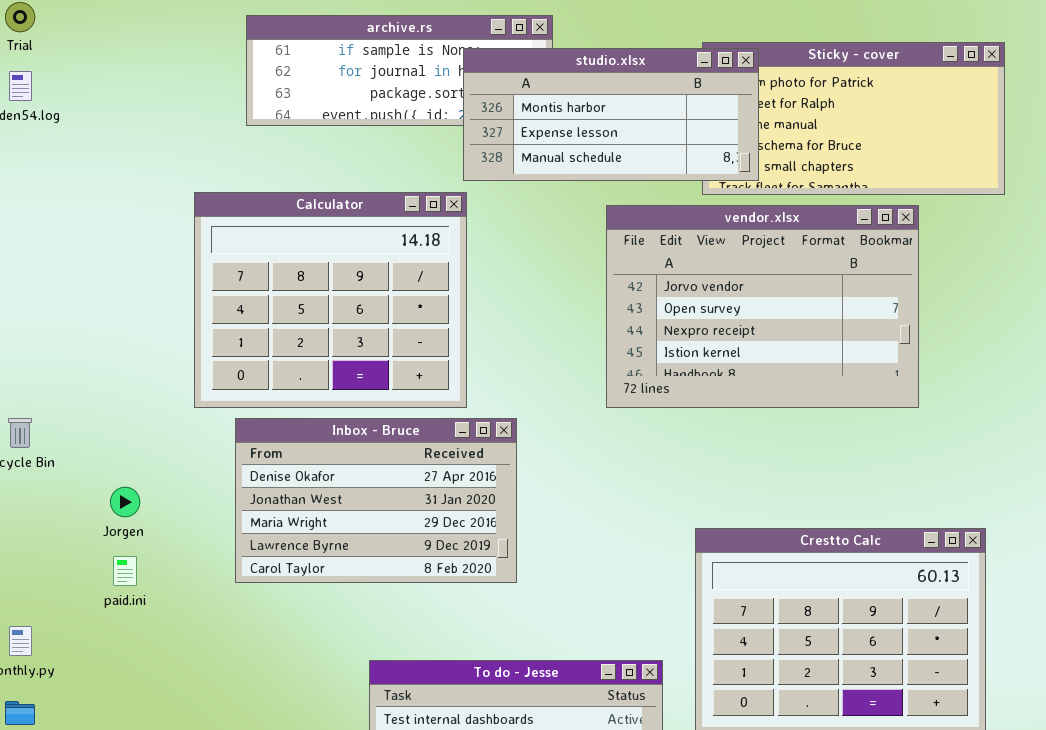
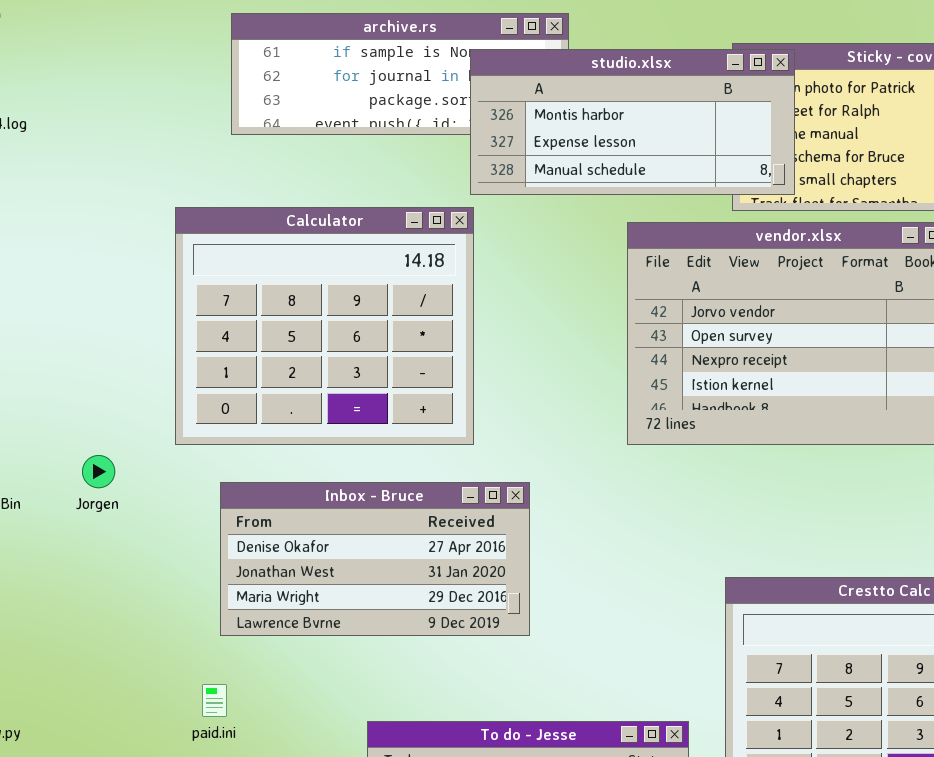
Inbox - Bruce: [235,418,517,583] -> [220,482,530,636], resized
Jorgen: [110,487,140,517] -> [82,455,115,488], moved
paid.ini: [113,556,137,586] -> [202,684,227,717], moved

